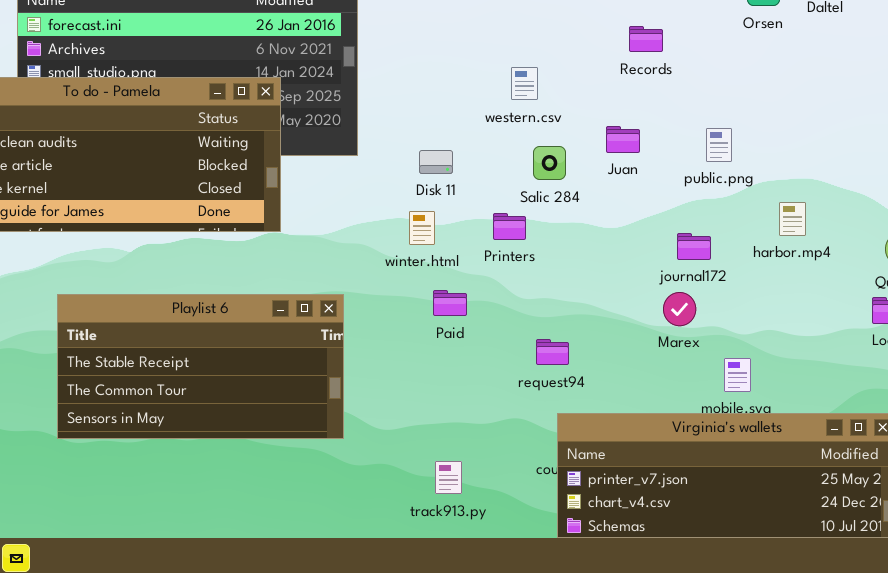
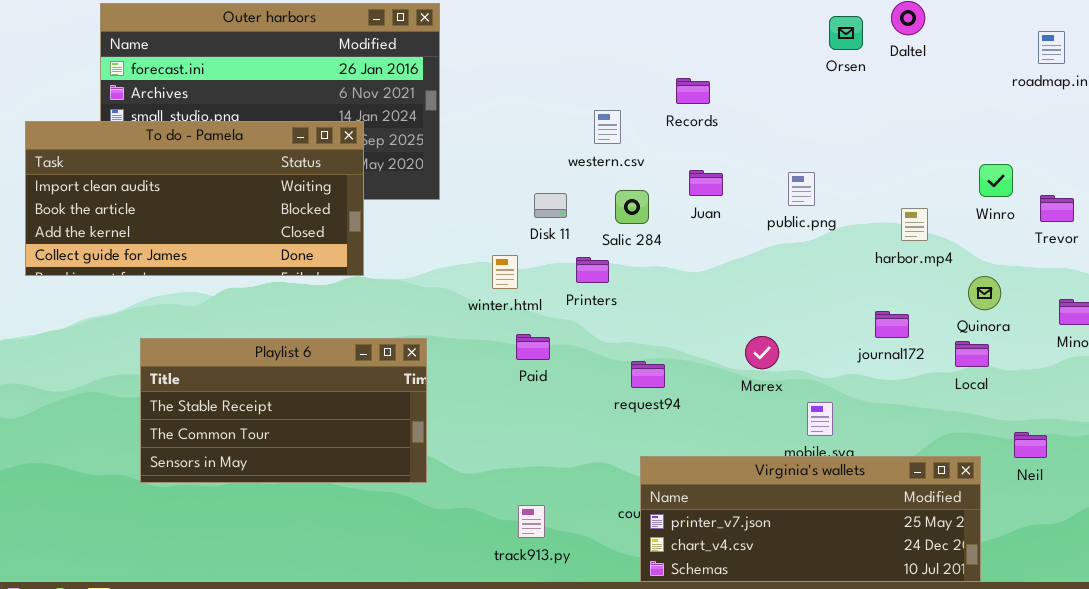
Records: [629,26,663,52] -> [676,78,710,104], moved
Disk 11: [419,150,453,174] -> [534,193,567,218], moved
harbor.mp4: [779,202,806,236] -> [901,208,928,241], moved
journal172: [677,233,711,260] -> [875,311,909,338], moved
request94: [536,339,569,365] -> [631,361,665,388], moved

